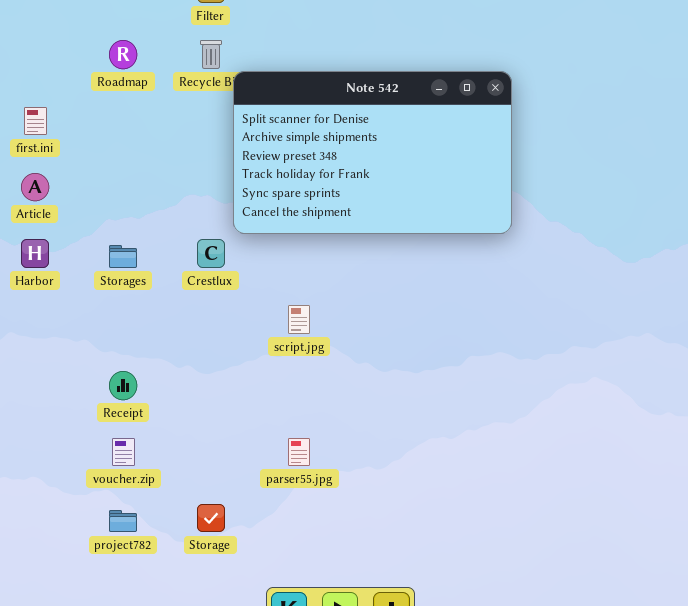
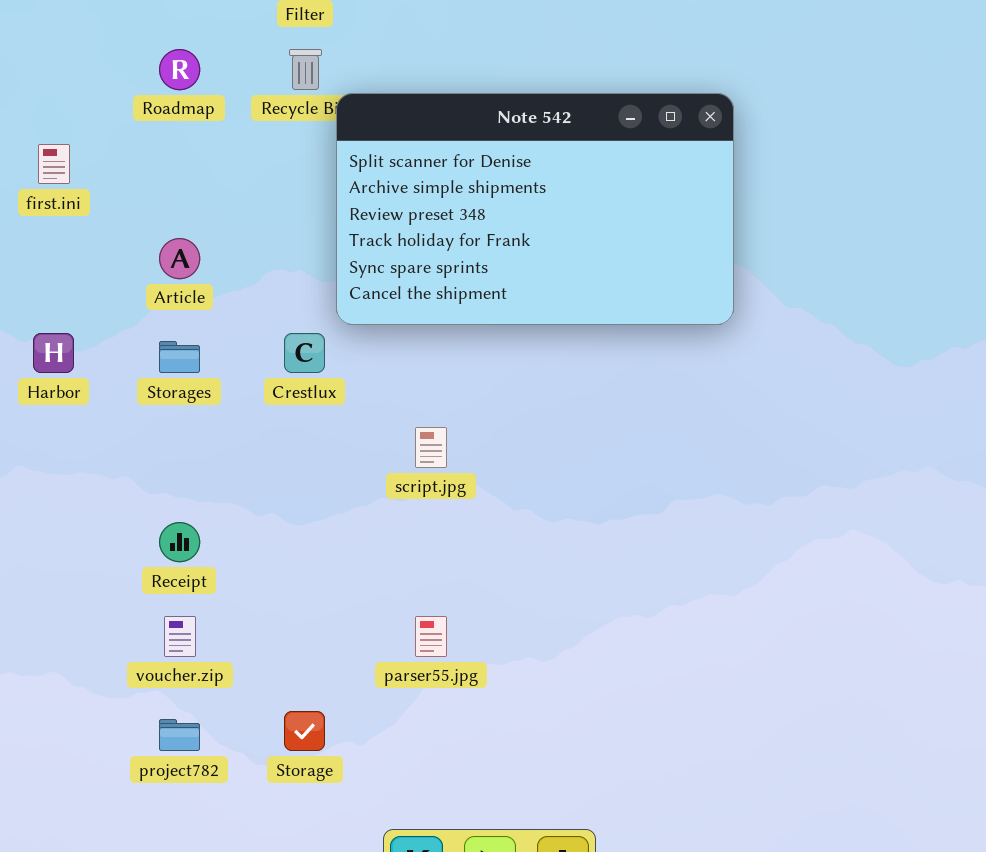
Article: [21,173,49,201] -> [159,238,200,279], moved

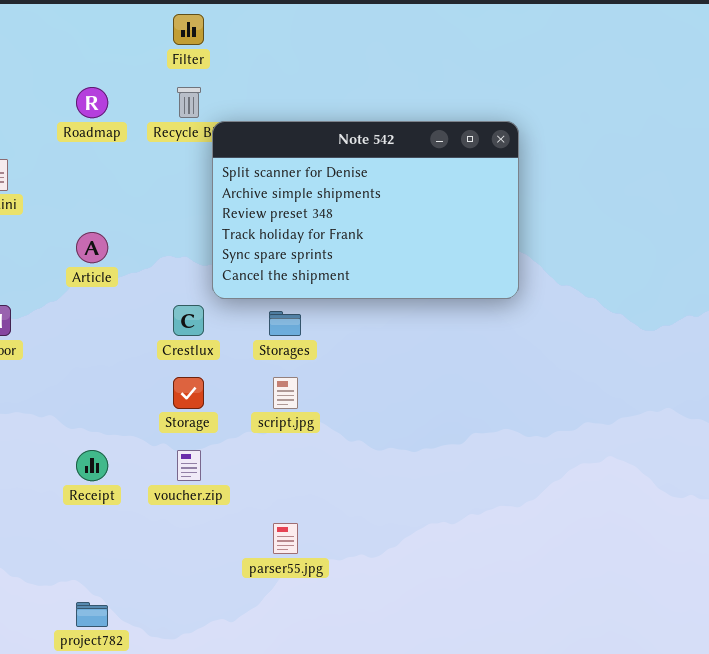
Storages: [159,341,200,373] -> [269,311,301,336], moved
voucher.zip: [164,616,196,657] -> [177,450,201,481], moved
Storage: [284,711,325,751] -> [173,377,204,409], moved

